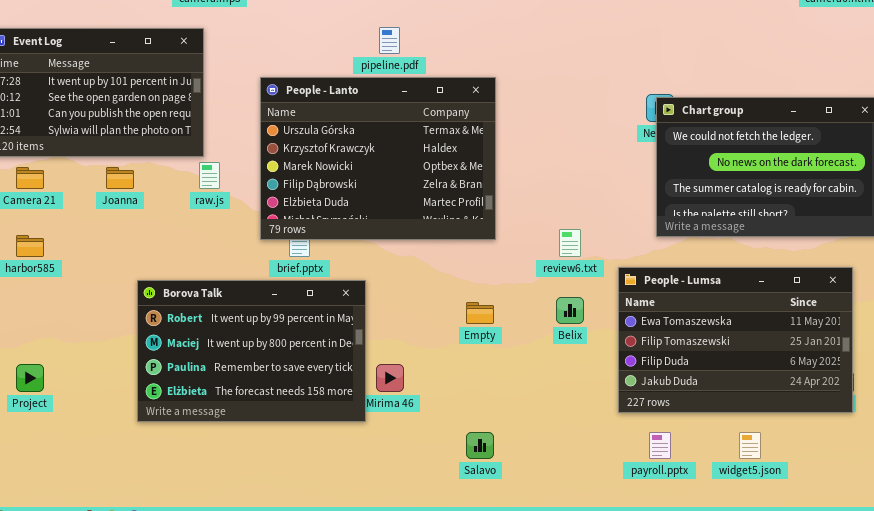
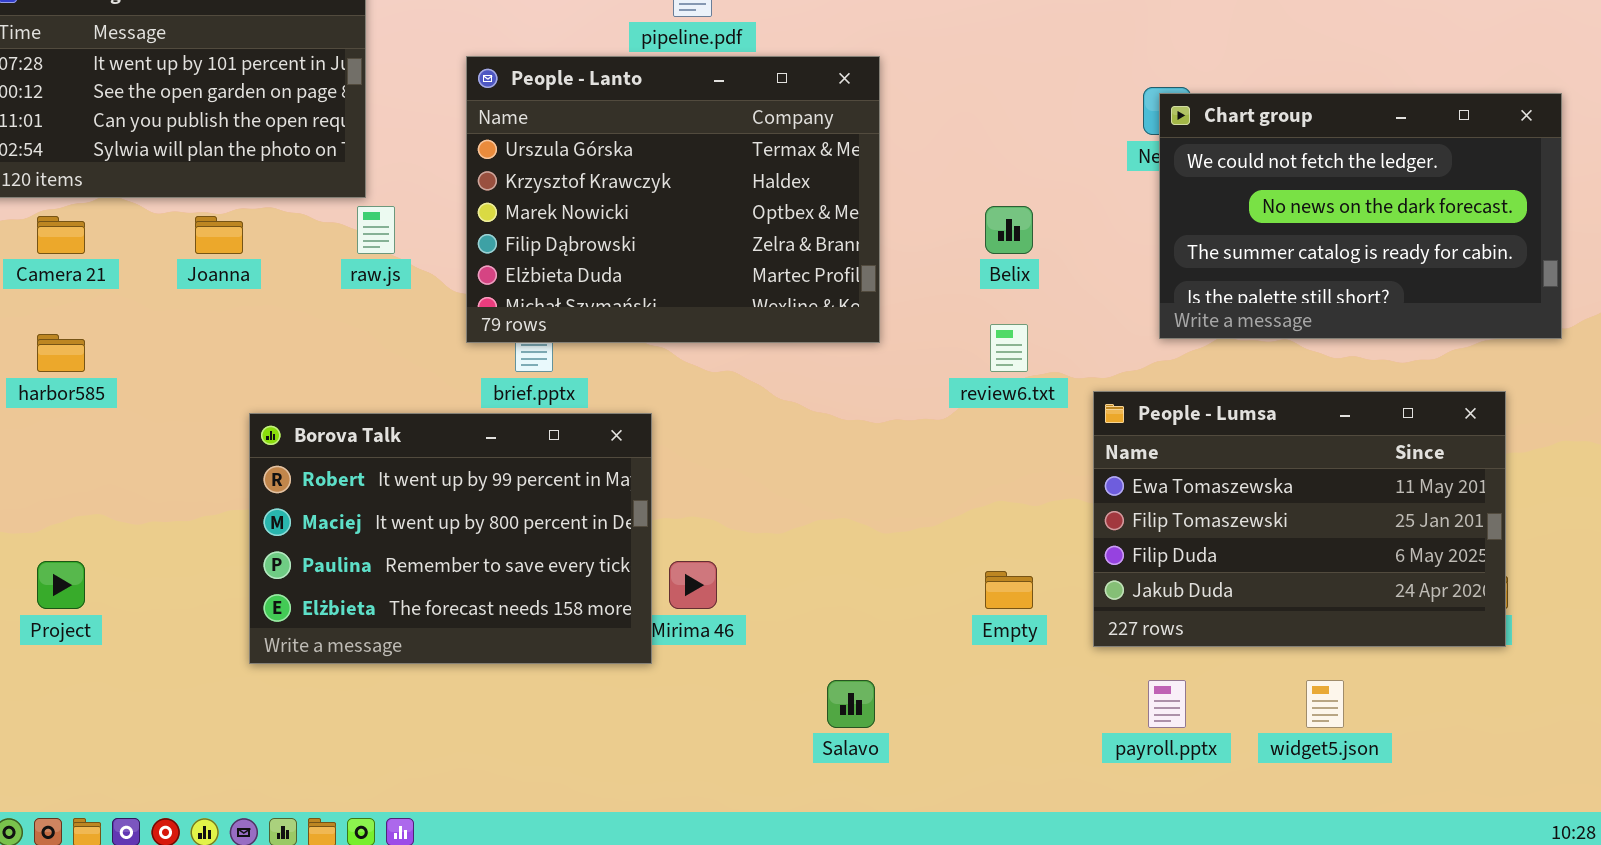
Belix: [556,297,584,324] -> [985,206,1033,254], moved
Empty: [466,302,494,324] -> [985,571,1033,609], moved

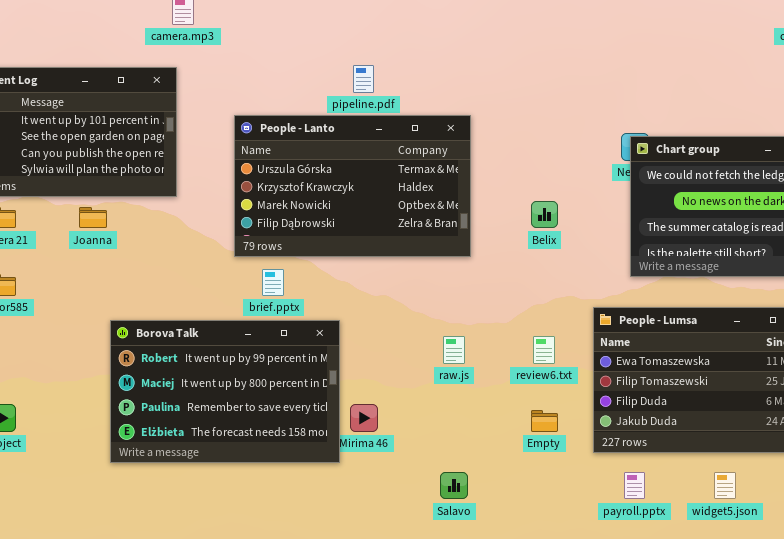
People - Lanto: [466,56,880,343] -> [234,115,471,257], resized
raw.js: [357,206,395,254] -> [443,336,465,364], moved
review6.txt: [990,324,1028,372] -> [533,336,555,364], moved

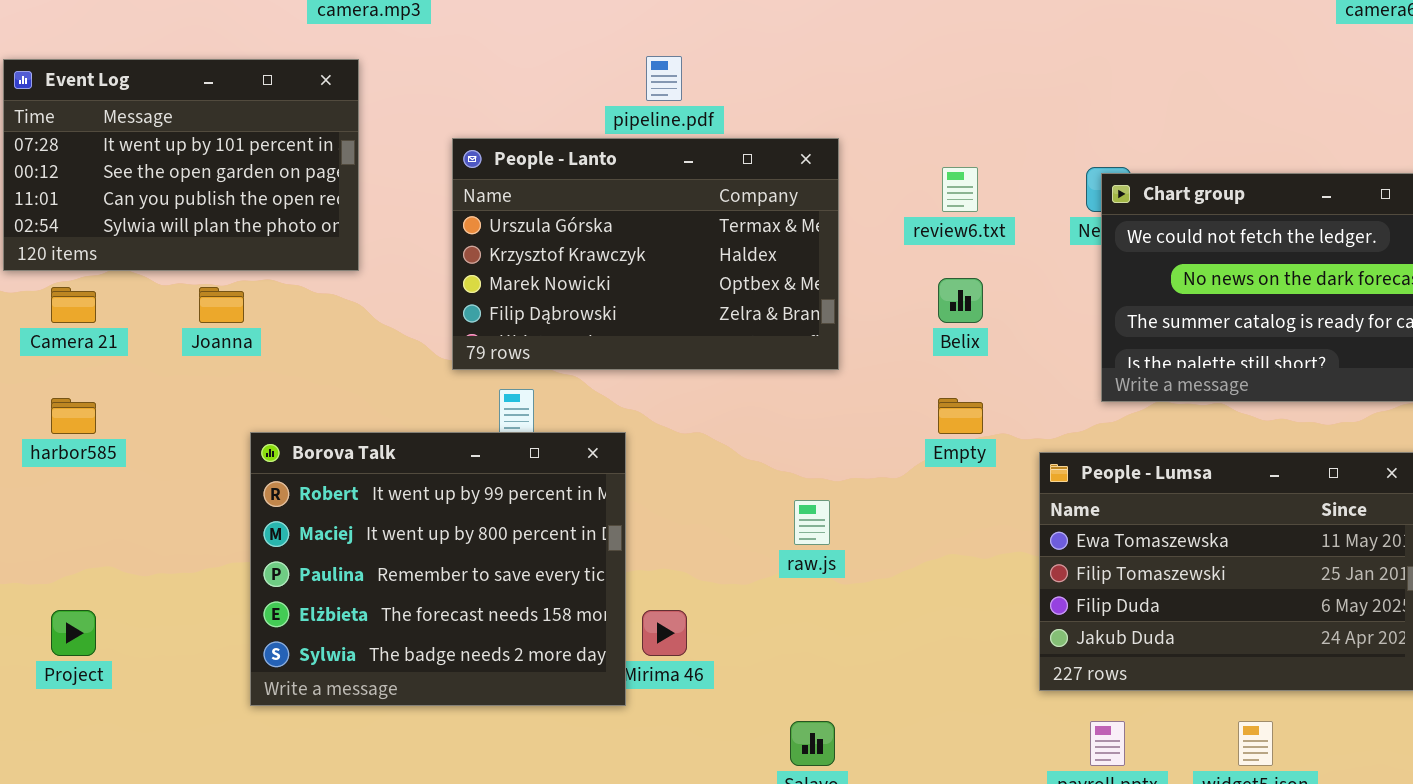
Borova Talk: [110,320,340,463] -> [250,432,626,706], resized
review6.txt: [533,336,555,364] -> [942,167,978,212], moved
Empty: [531,410,558,432] -> [938,398,983,434], moved

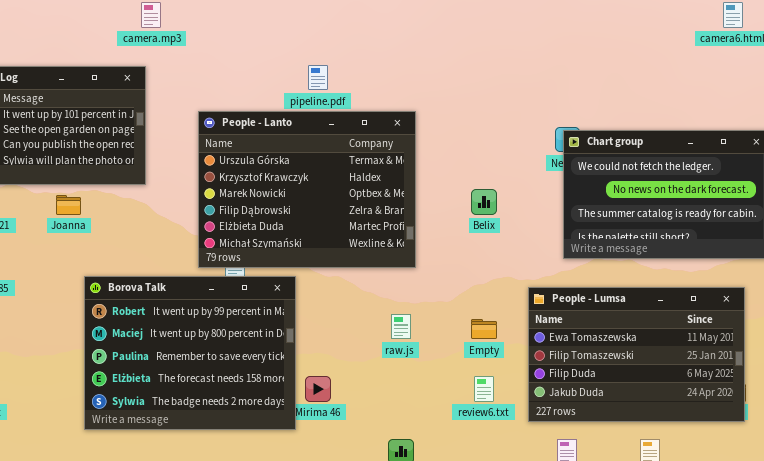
People - Lanto: [452,138,839,370] -> [198,111,416,268], resized
review6.txt: [942,167,978,212] -> [474,376,494,402], moved
Empty: [938,398,983,434] -> [471,319,497,339], moved

